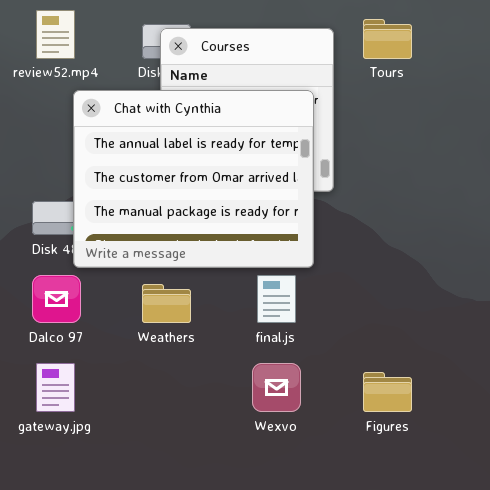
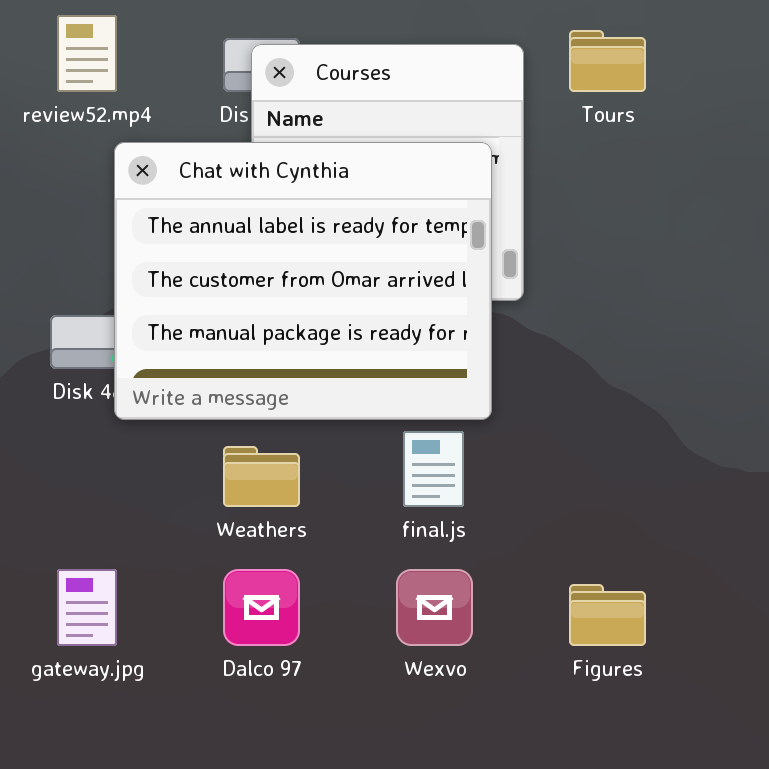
Dalco 97: [32,275,81,323] -> [223,569,300,646], moved

